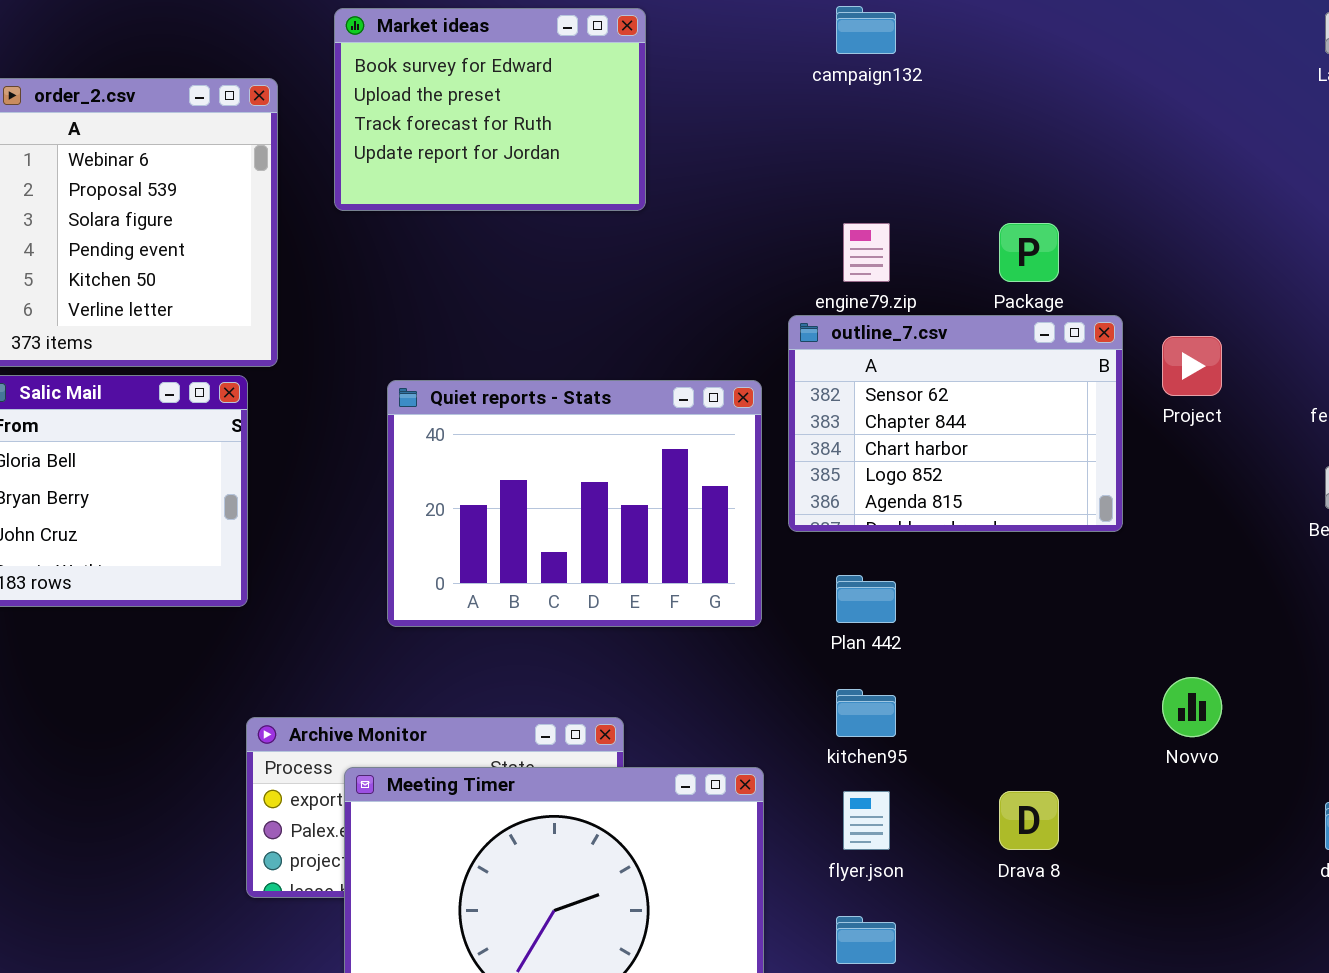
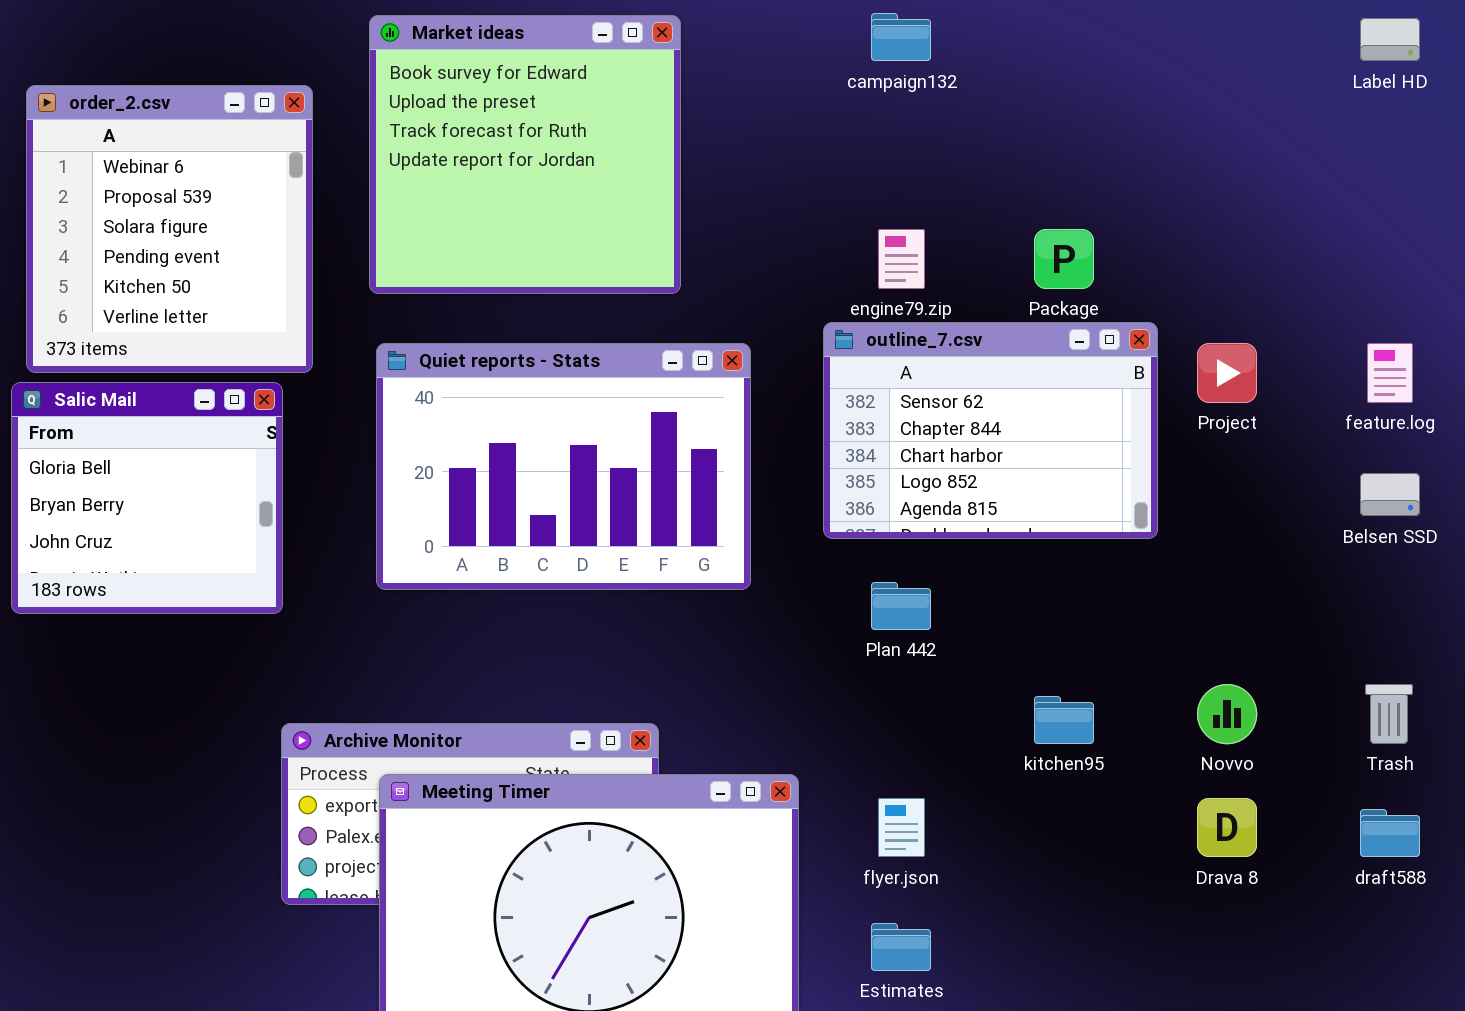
Market ideas: [334,8,646,211] -> [369,15,681,294], resized
Quiet reports - Stats: [387,380,762,627] -> [376,343,751,590], moved
kitchen95: [836,689,896,737] -> [1034,696,1094,744], moved
Drava 8: [999,791,1059,850] -> [1197,798,1257,857], moved

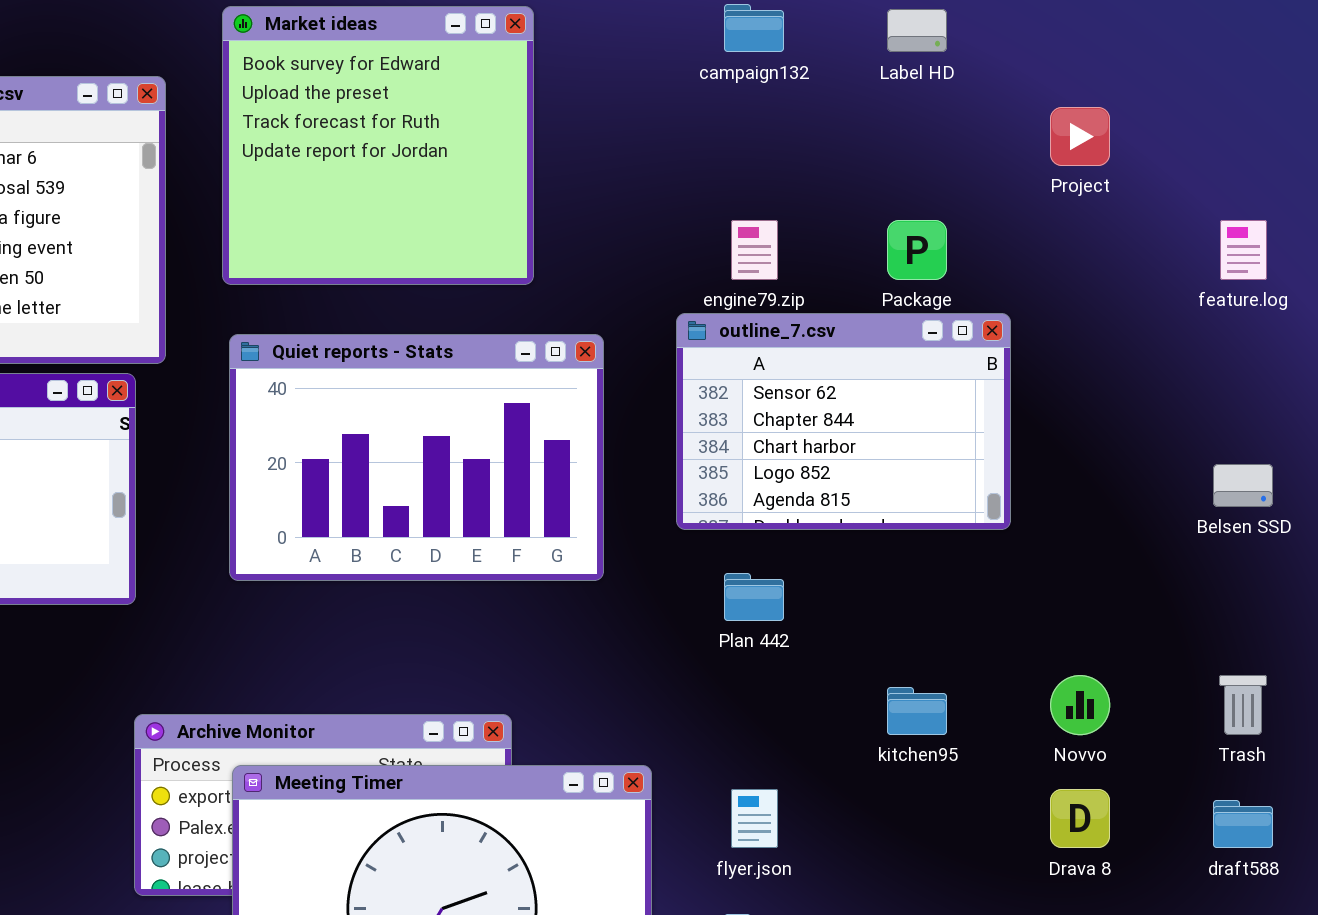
Label HD: [1360,18,1420,61] -> [887,9,947,52], moved
Project: [1197,343,1257,403] -> [1050,107,1110,166], moved
feature.log: [1367,343,1413,403] -> [1220,220,1267,280], moved

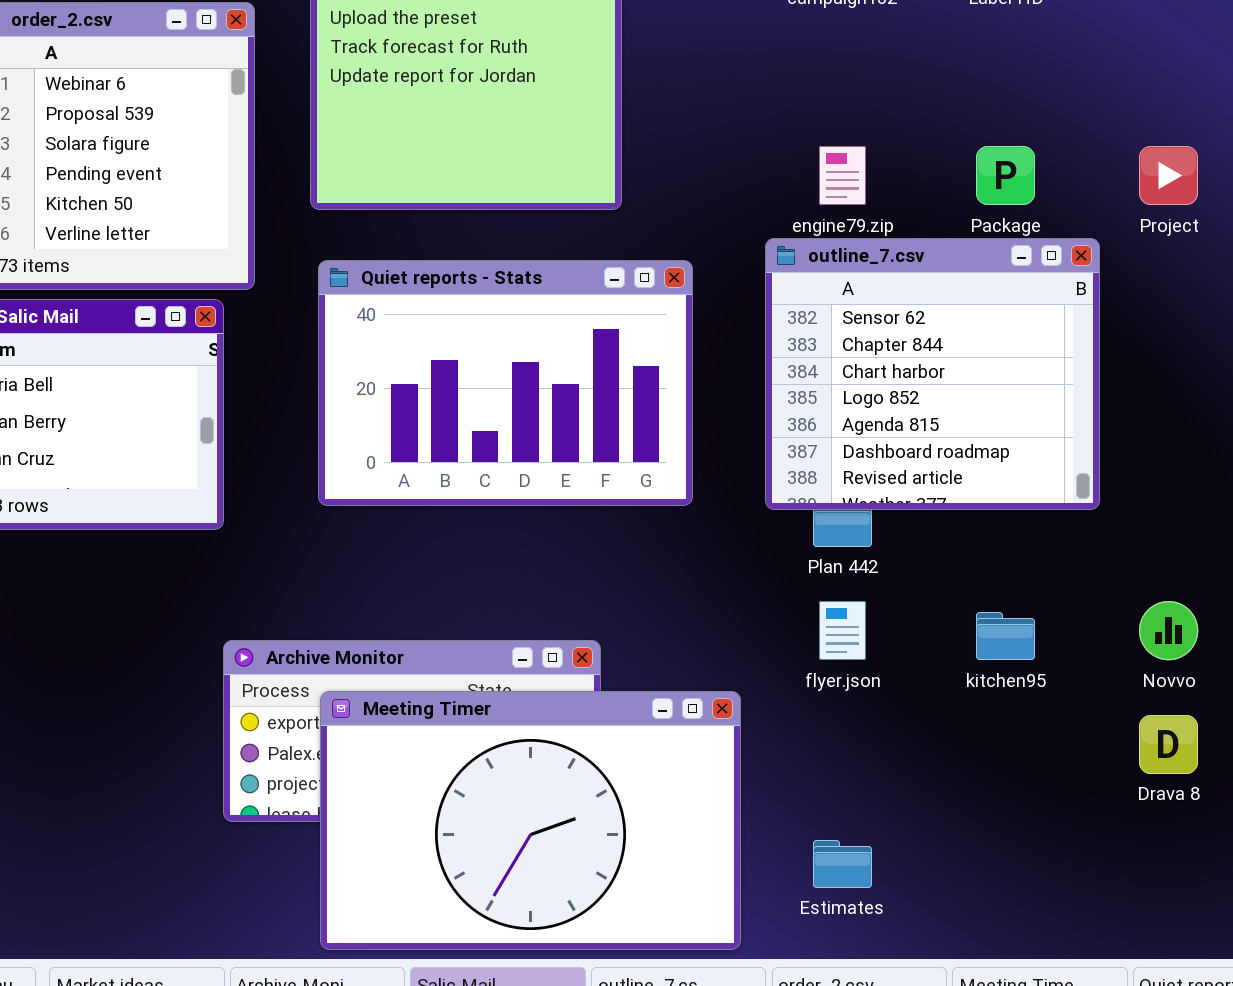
Project: [1050,107,1110,166] -> [1139,146,1198,205], moved
outline_7.csv: [676,313,1011,530] -> [765,238,1100,510], resized
flyer.json: [731,789,778,848] -> [819,601,866,660], moved

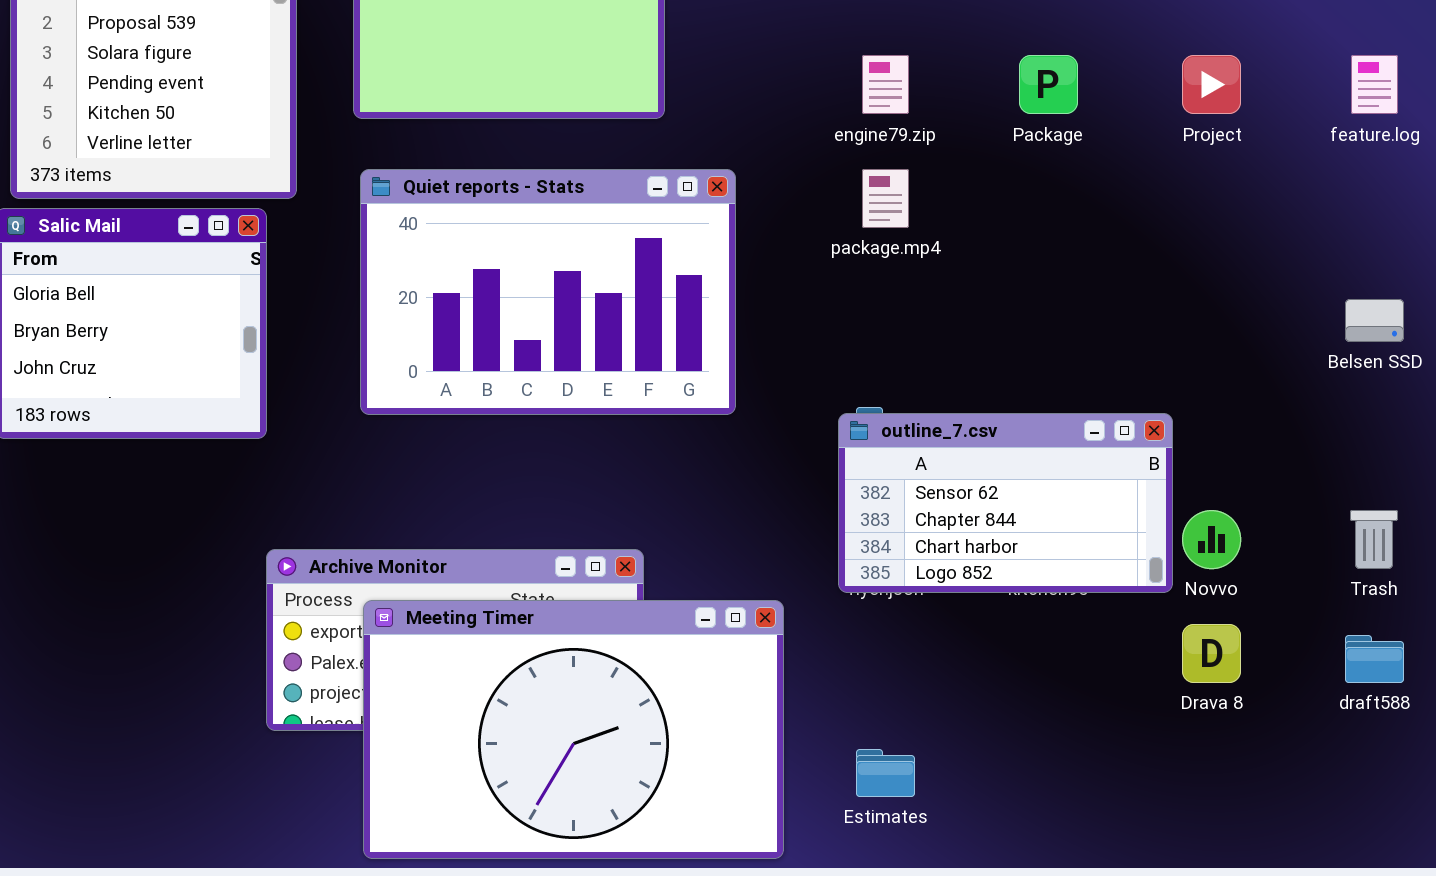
outline_7.csv: [765,238,1100,510] -> [838,413,1173,593], moved, resized

